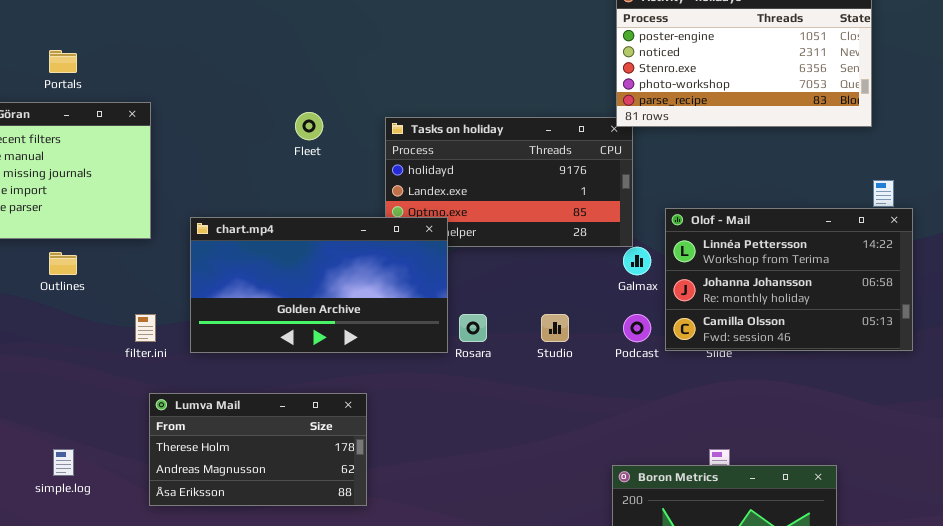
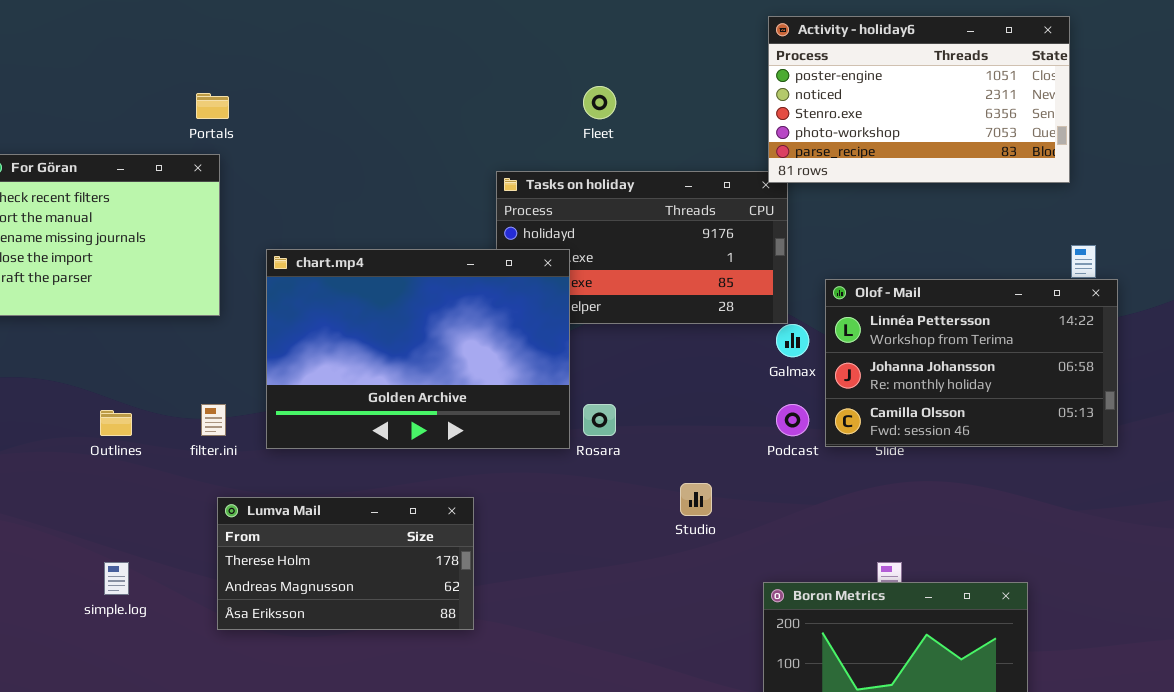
Portals: [49,50,77,73] -> [196,93,229,119], moved
Fleet: [295,112,323,140] -> [583,86,616,119], moved
chart.mp4: [190,217,448,353] -> [266,249,570,449], resized
Outlines: [49,252,77,275] -> [100,410,132,436], moved
Studio: [541,314,569,342] -> [680,483,712,516], moved

